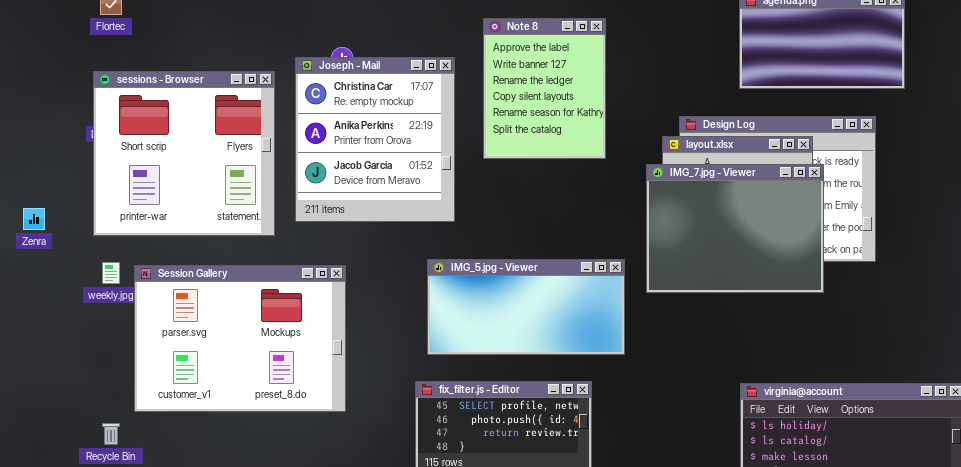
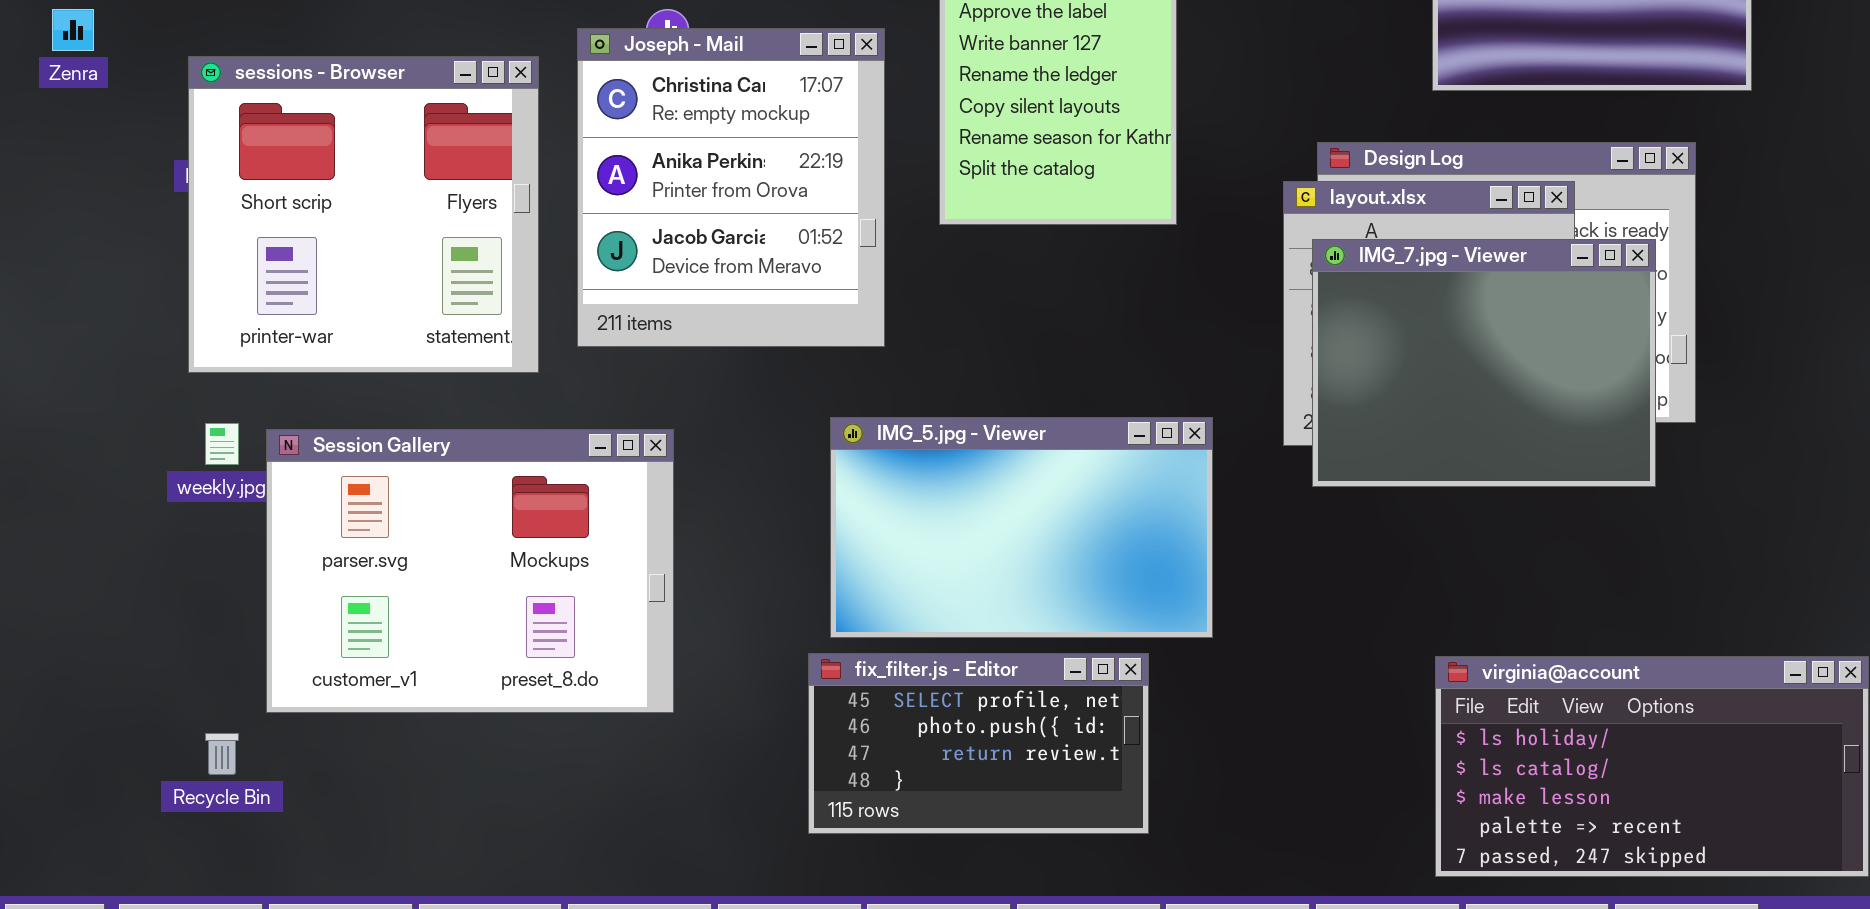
IMG_7.jpg - Viewer: [646,164,824,293] -> [1312,239,1656,487], moved
Zenra: [23,208,45,230] -> [52,9,94,51], moved
IMG_5.jpg - Viewer: [427,259,625,355] -> [830,417,1213,638], resized

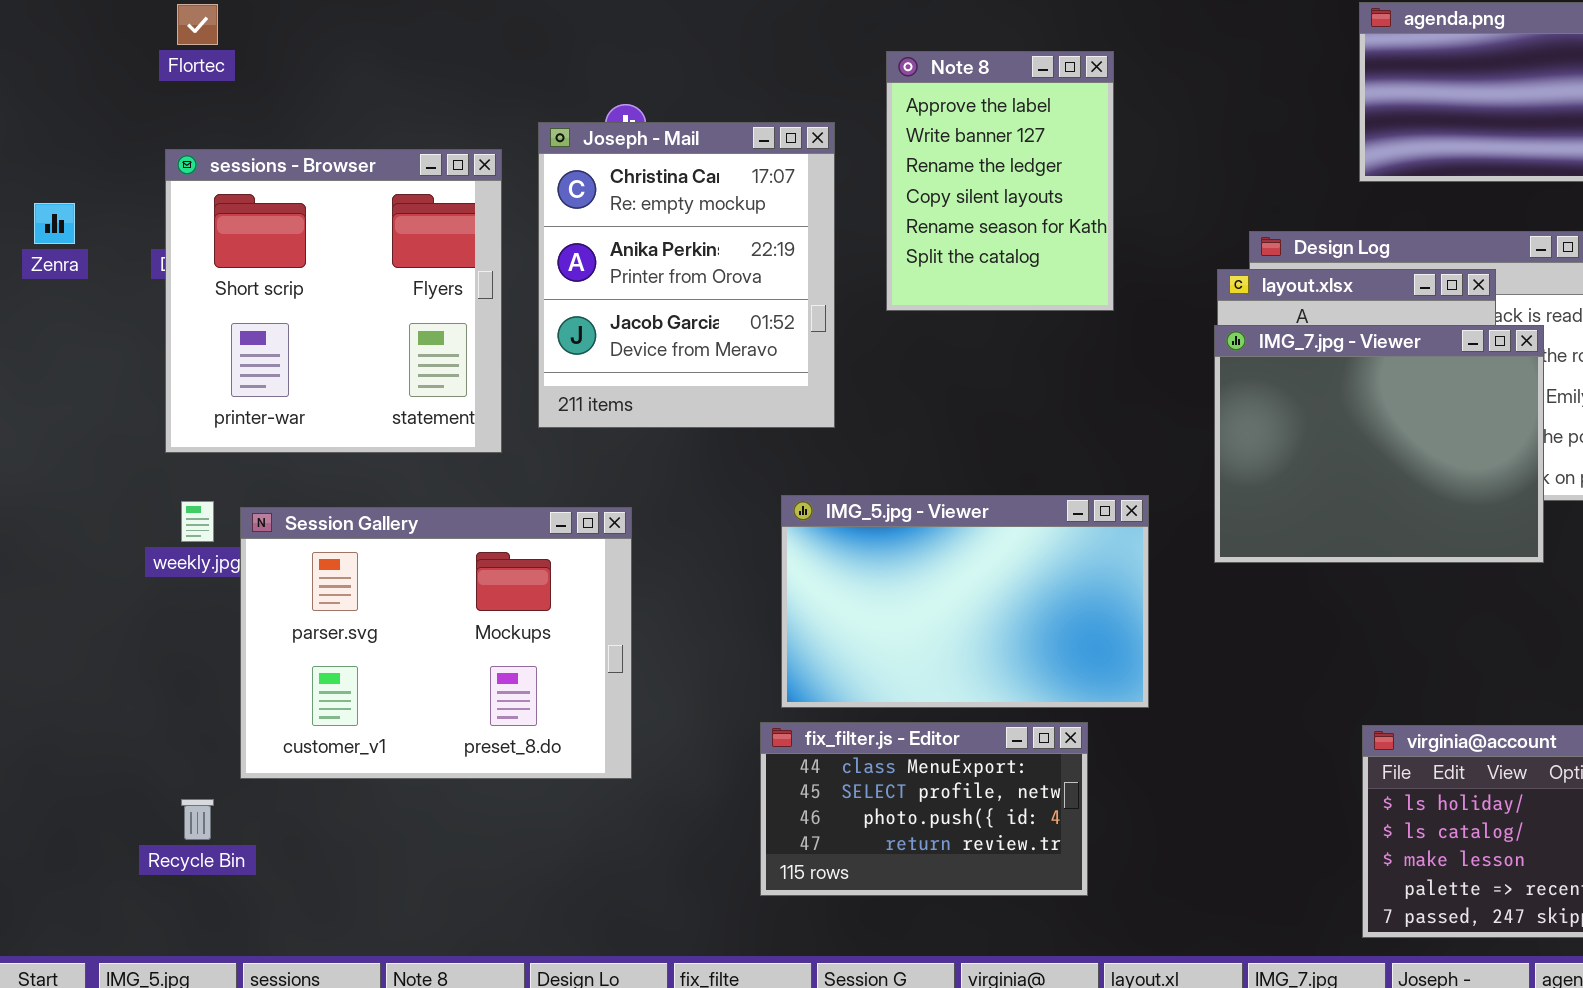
Zenra: [52,9,94,51] -> [34,203,75,244], moved
IMG_7.jpg - Viewer: [1312,239,1656,487] -> [1214,325,1544,563], moved
fix_filter.js - Editor: [808,653,1149,834] -> [760,722,1088,896], scrolled up 1 row

